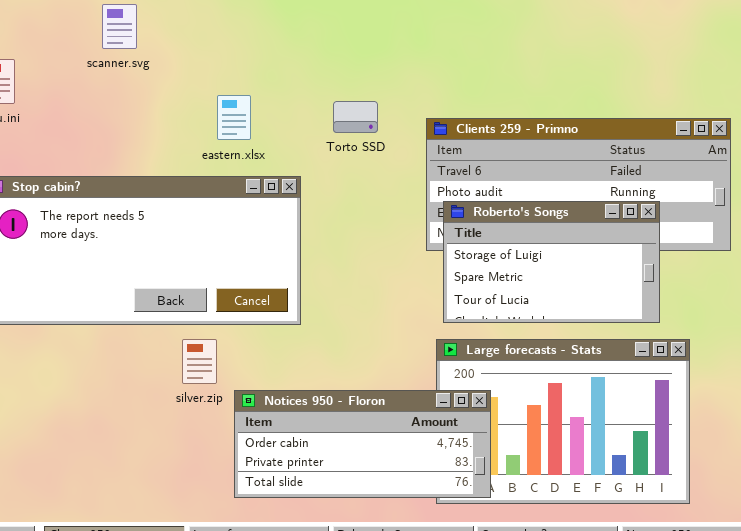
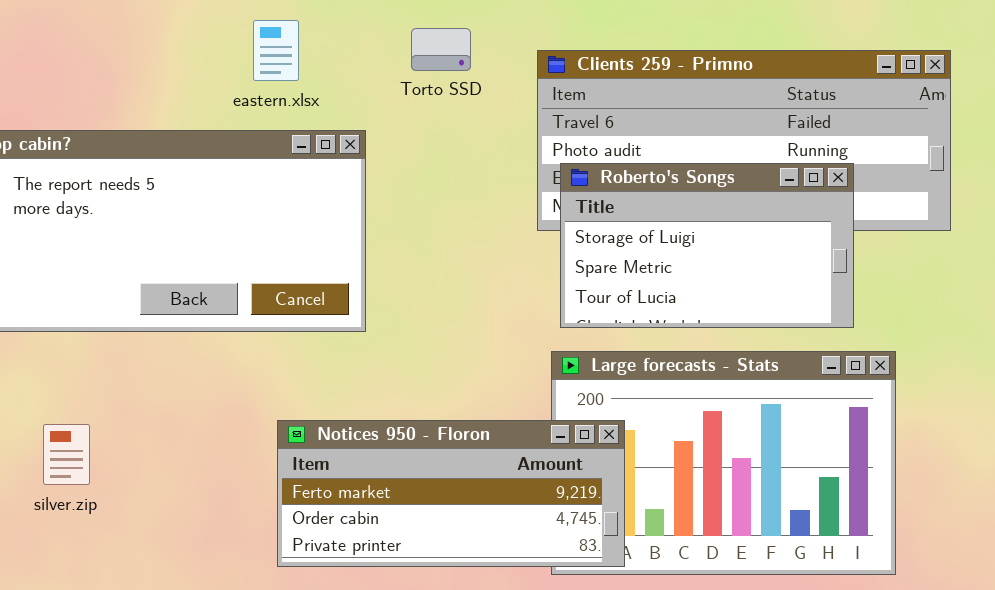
silver.zip: [182,339,217,384] -> [43,424,90,485], moved
Notices 950 - Floron: [234,390,491,498] -> [277,420,625,567], scrolled up 1 row

